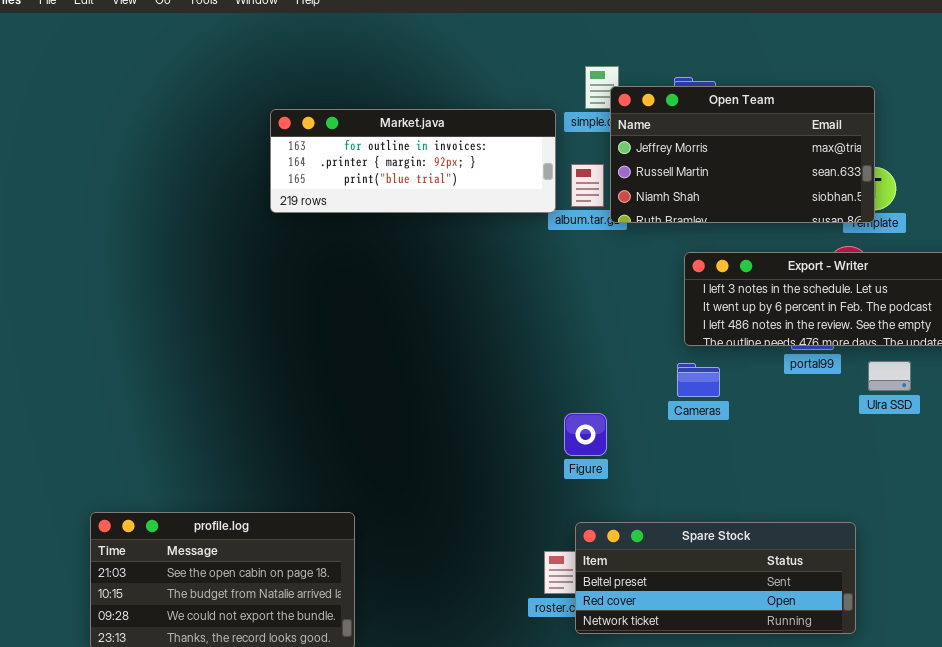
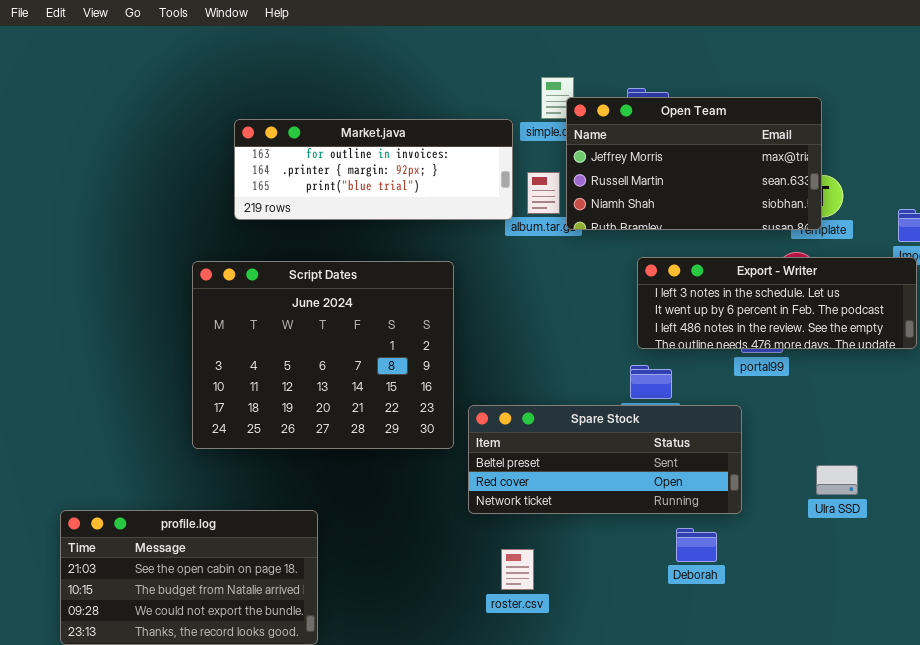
Script Dates: none -> [192,261,454,449], opened
Ulra SSD: [868,361,911,391] -> [816,465,858,495], moved
Spare Stock: [575,522,856,634] -> [468,405,742,514], moved

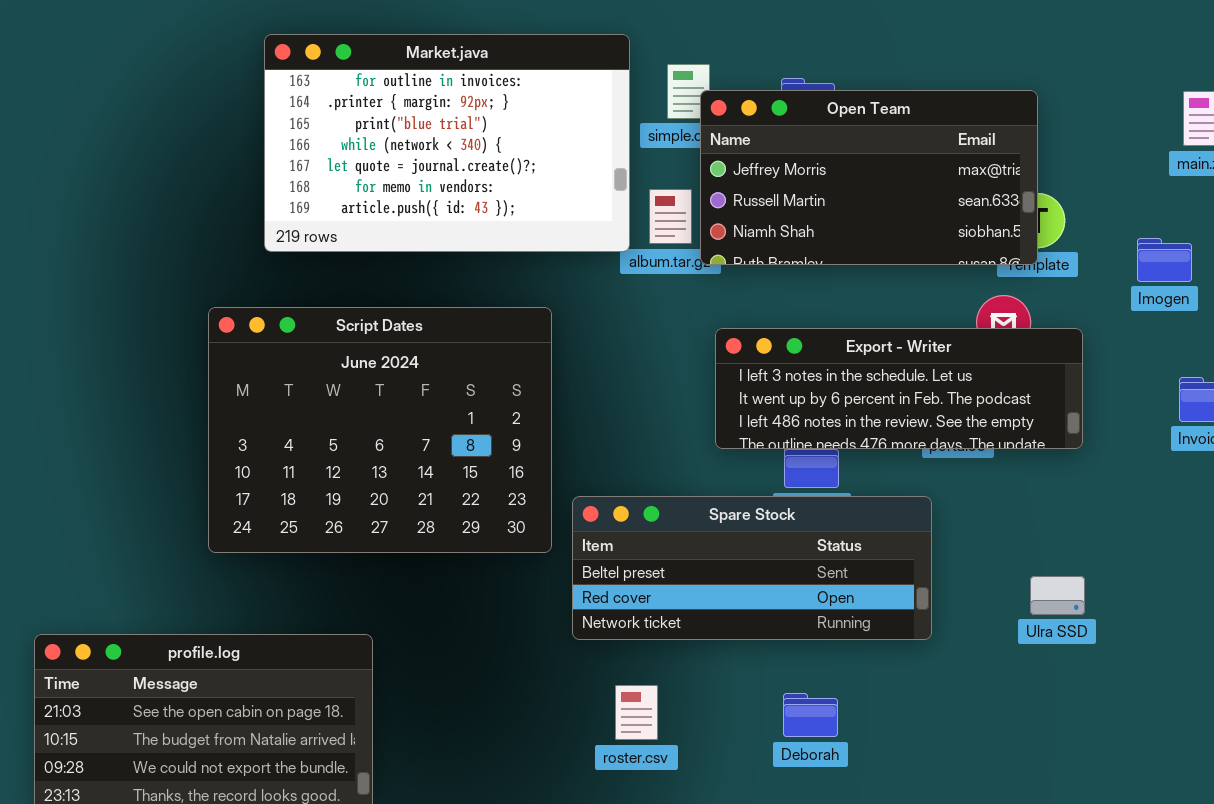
Market.java: [234,119,513,220] -> [264,34,630,252], resized
Export - Writer: [637,257,917,349] -> [715,328,1083,449], moved
Deborah: [676,528,717,562] -> [783,693,838,737], moved

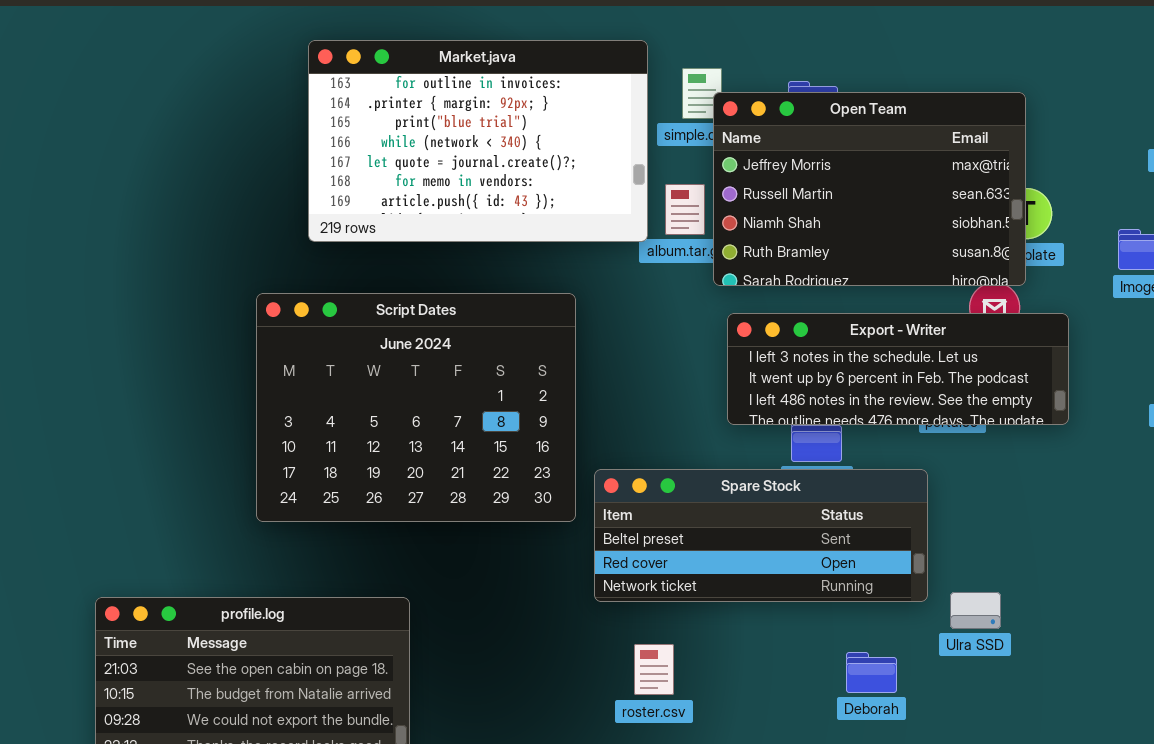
Open Team: [700,90,1038,265] -> [713,92,1026,286], resized
Ulra SSD: [1030,576,1085,615] -> [950,592,1001,629], moved
Deborah: [783,693,838,737] -> [846,652,897,693], moved

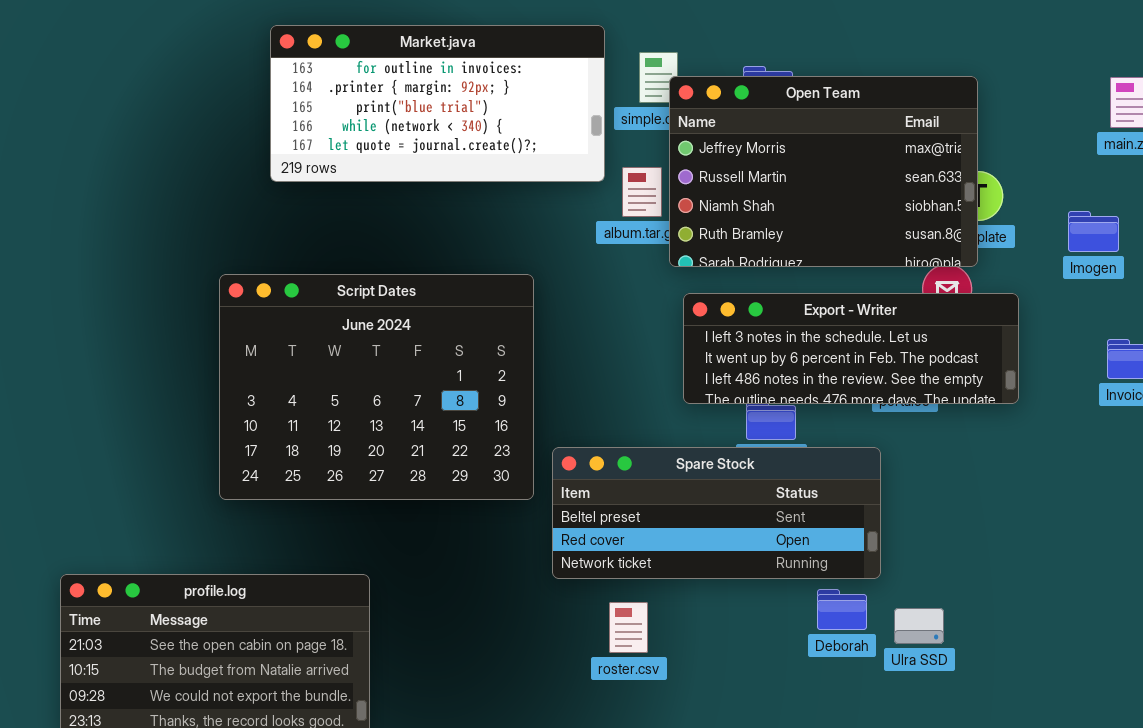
Market.java: [308,40,648,242] -> [270,25,605,182], resized
Ulra SSD: [950,592,1001,629] -> [894,608,944,644], moved
roster.csv: [634,644,674,695] -> [609,602,648,653], moved
Deborah: [846,652,897,693] -> [817,589,867,630], moved

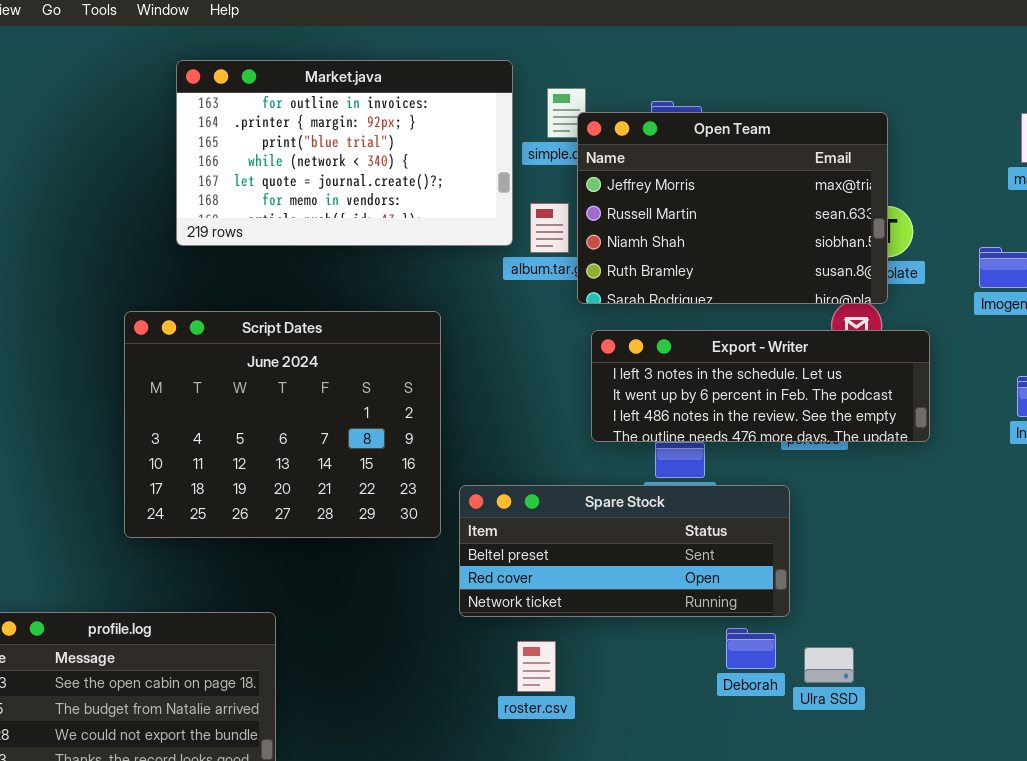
Market.java: [270,25,605,182] -> [176,60,513,246], resized

